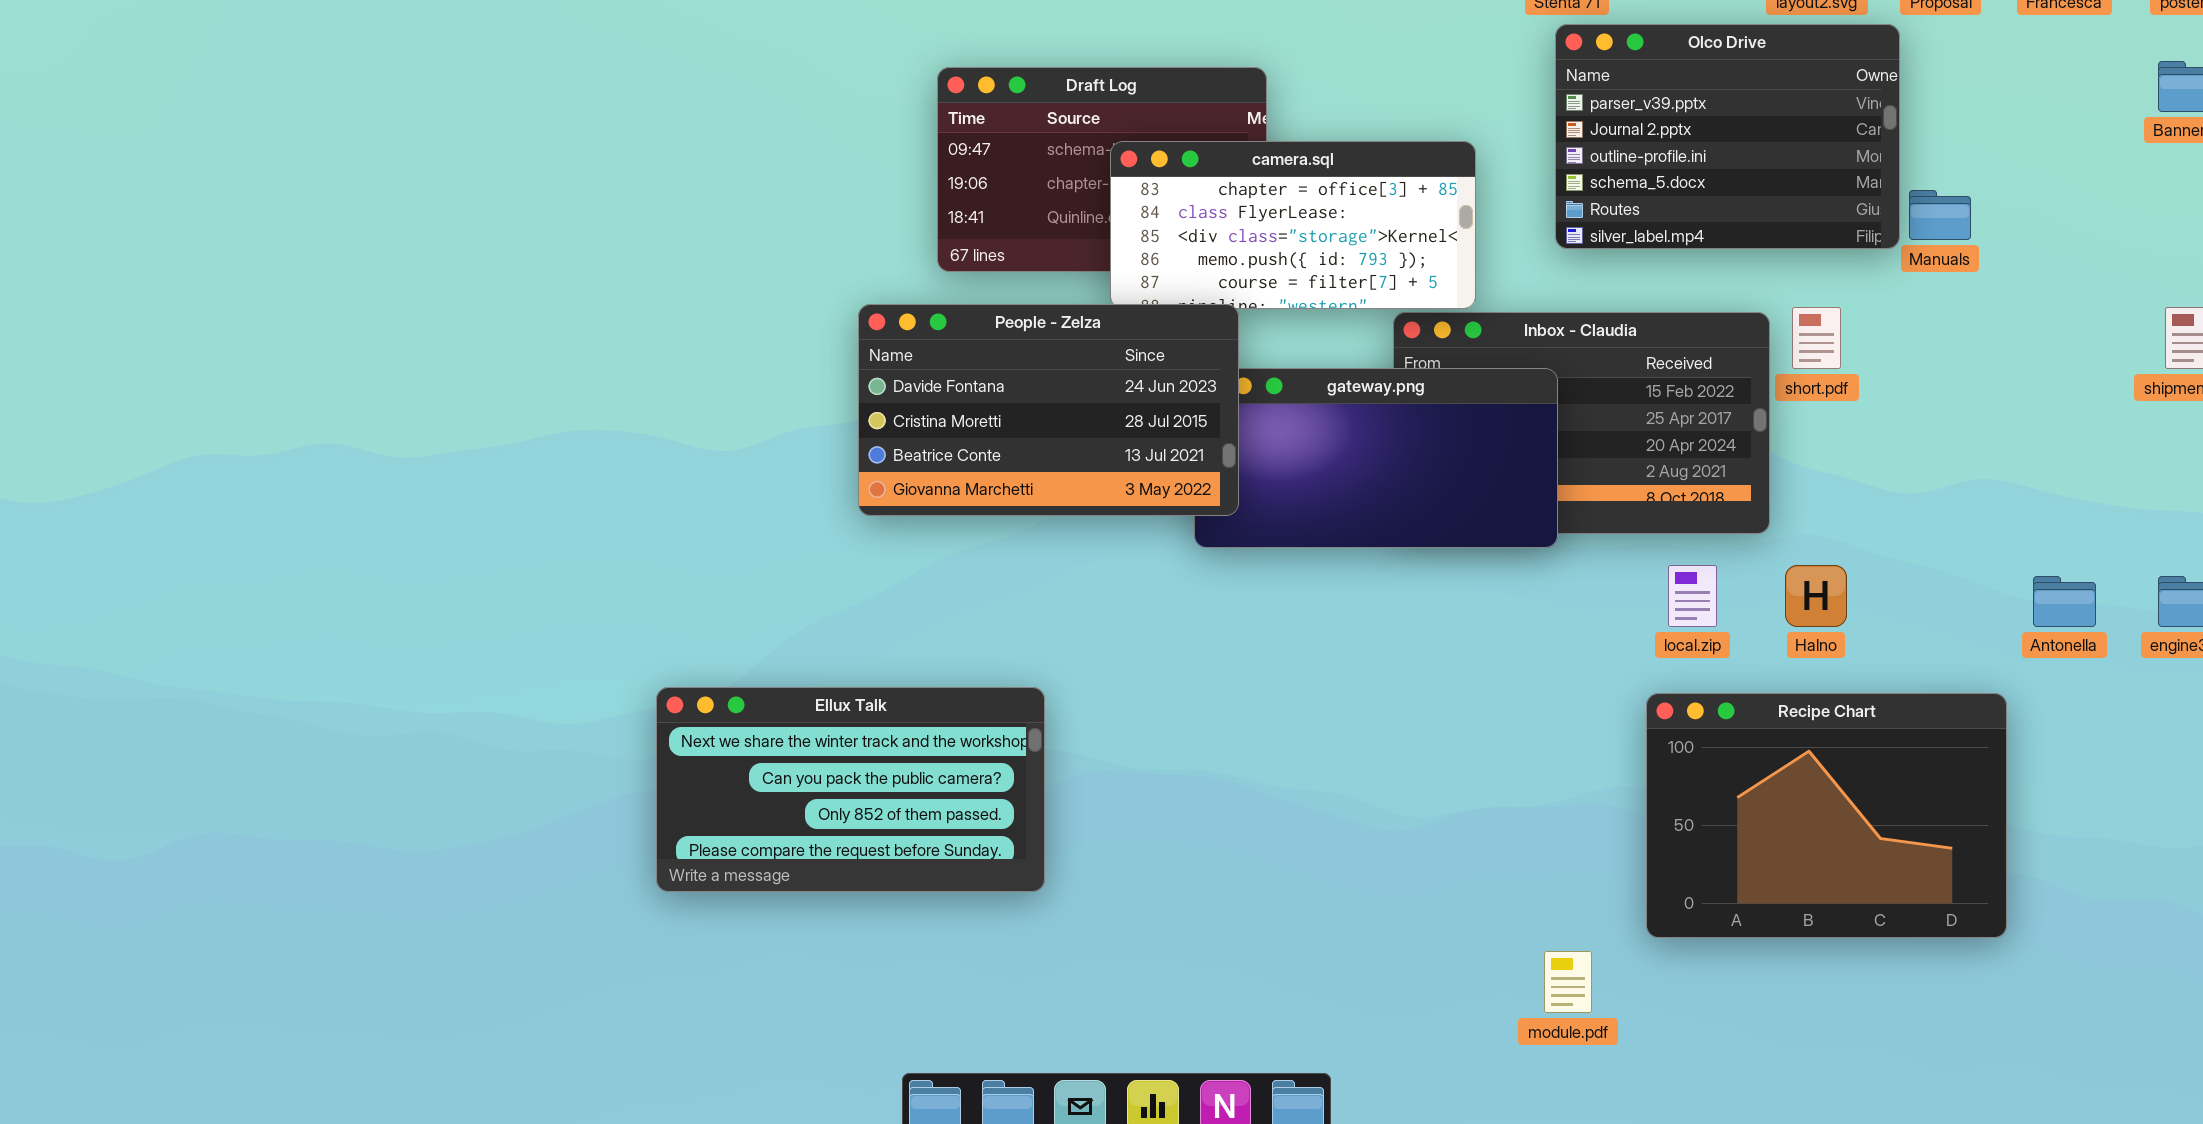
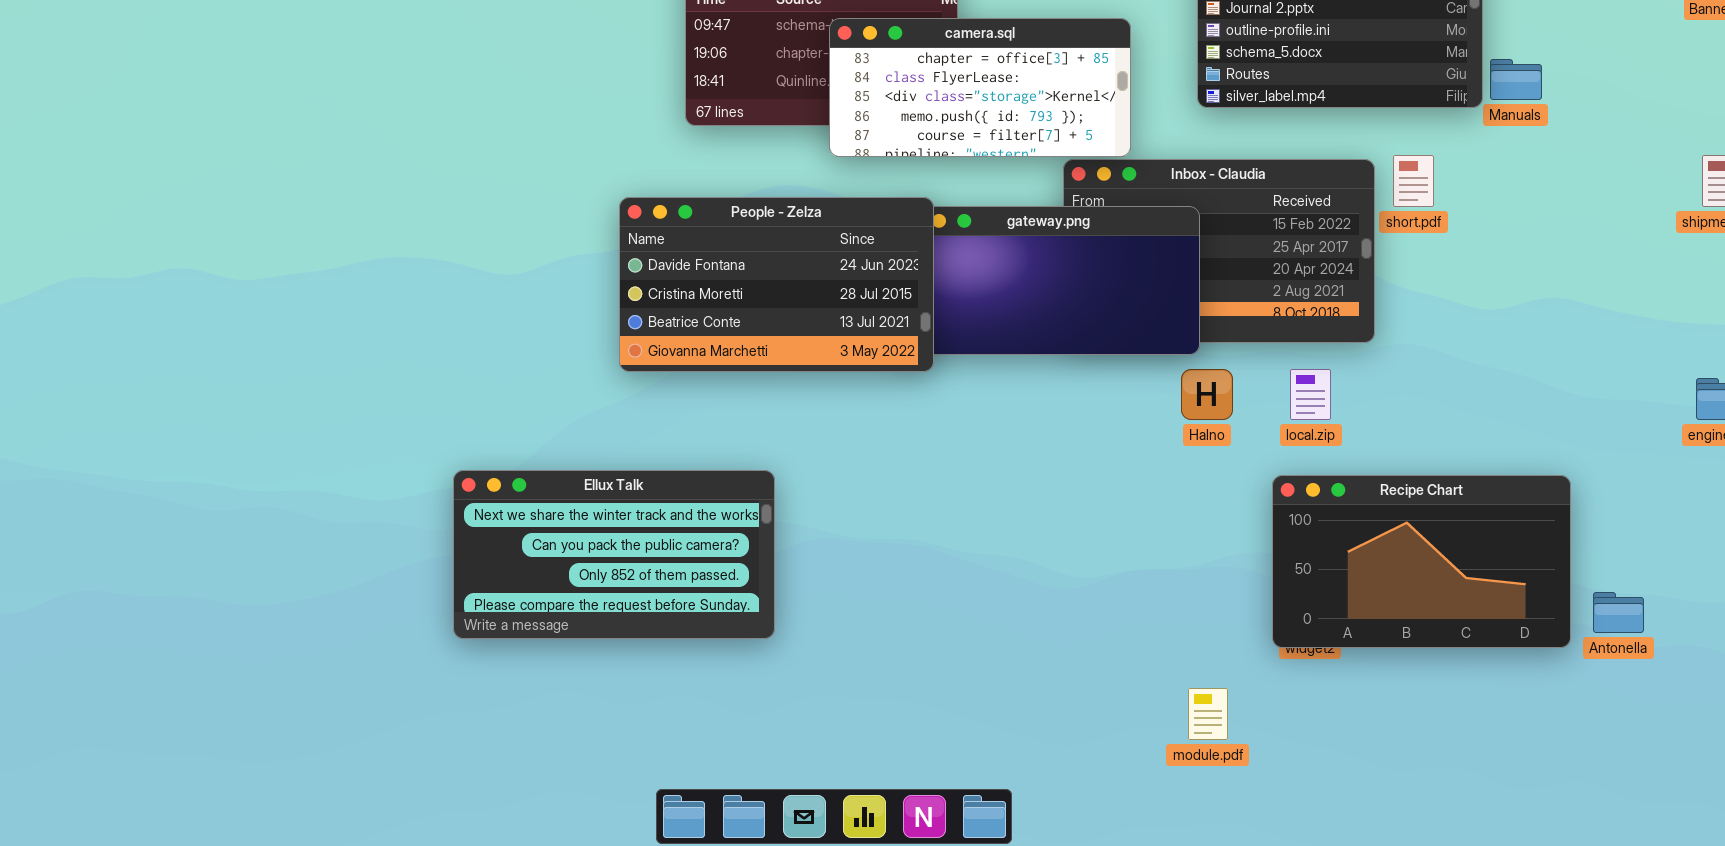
People - Zelza: [858,304,1239,516] -> [619,197,934,372], moved
Halno: [1785,565,1847,627] -> [1181,369,1233,420], moved
Antonella: [2033,576,2096,627] -> [1593,592,1644,633], moved
Recipe Chart: [1646,693,2007,938] -> [1272,475,1571,648], resized

